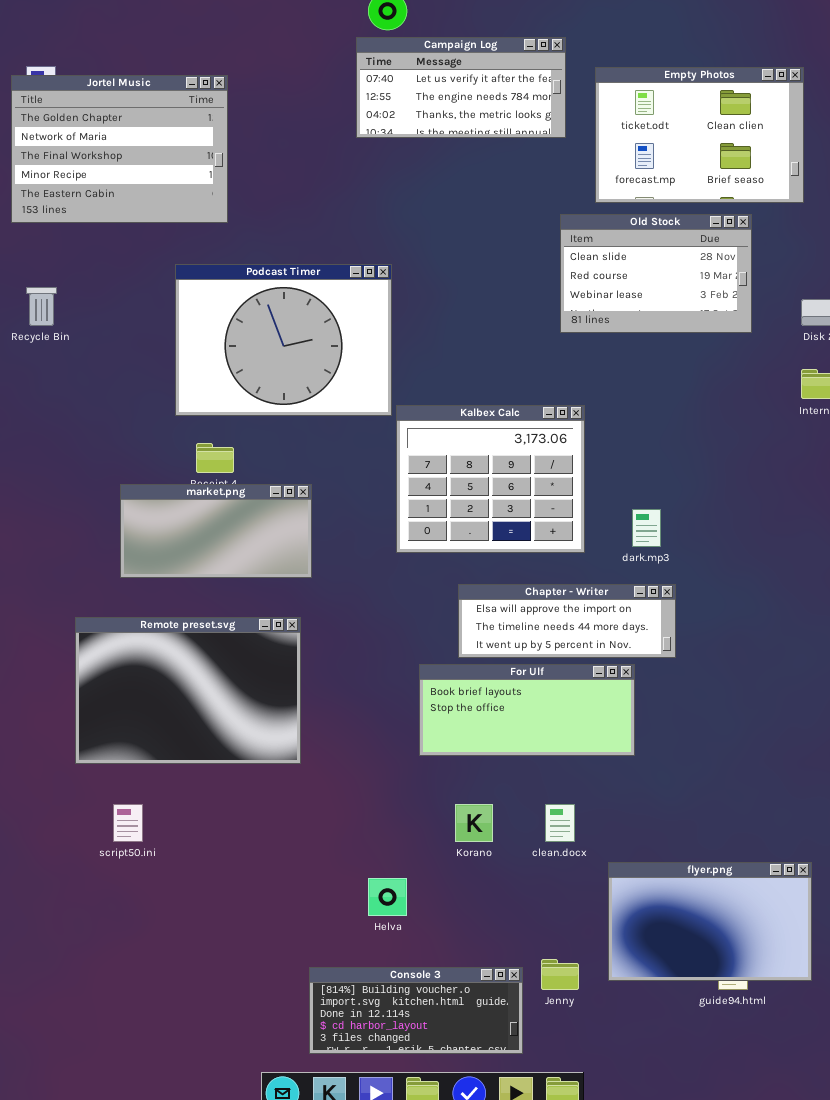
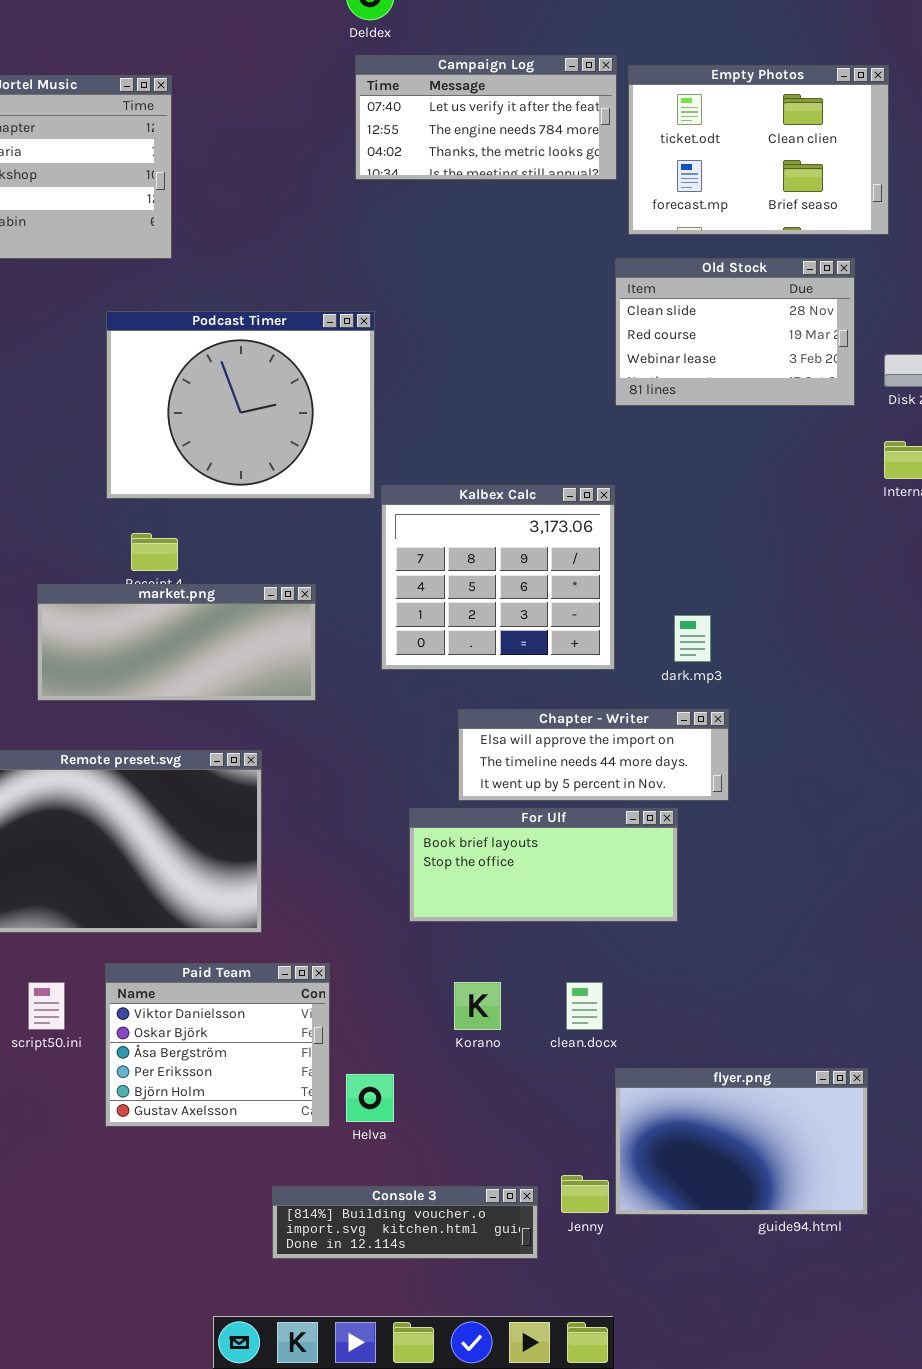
Campaign Log: [356,37,566,138] -> [355,55,617,180], moved
Old Stock: [560,214,752,333] -> [615,258,855,406], moved
market.png: [120,484,312,578] -> [37,584,316,701], resized
Paid Team: none -> [105,963,330,1127], opened
flyer.png: [608,862,812,981] -> [615,1068,868,1215], moved
Console 3: [309,967,523,1054] -> [272,1186,538,1259], resized

